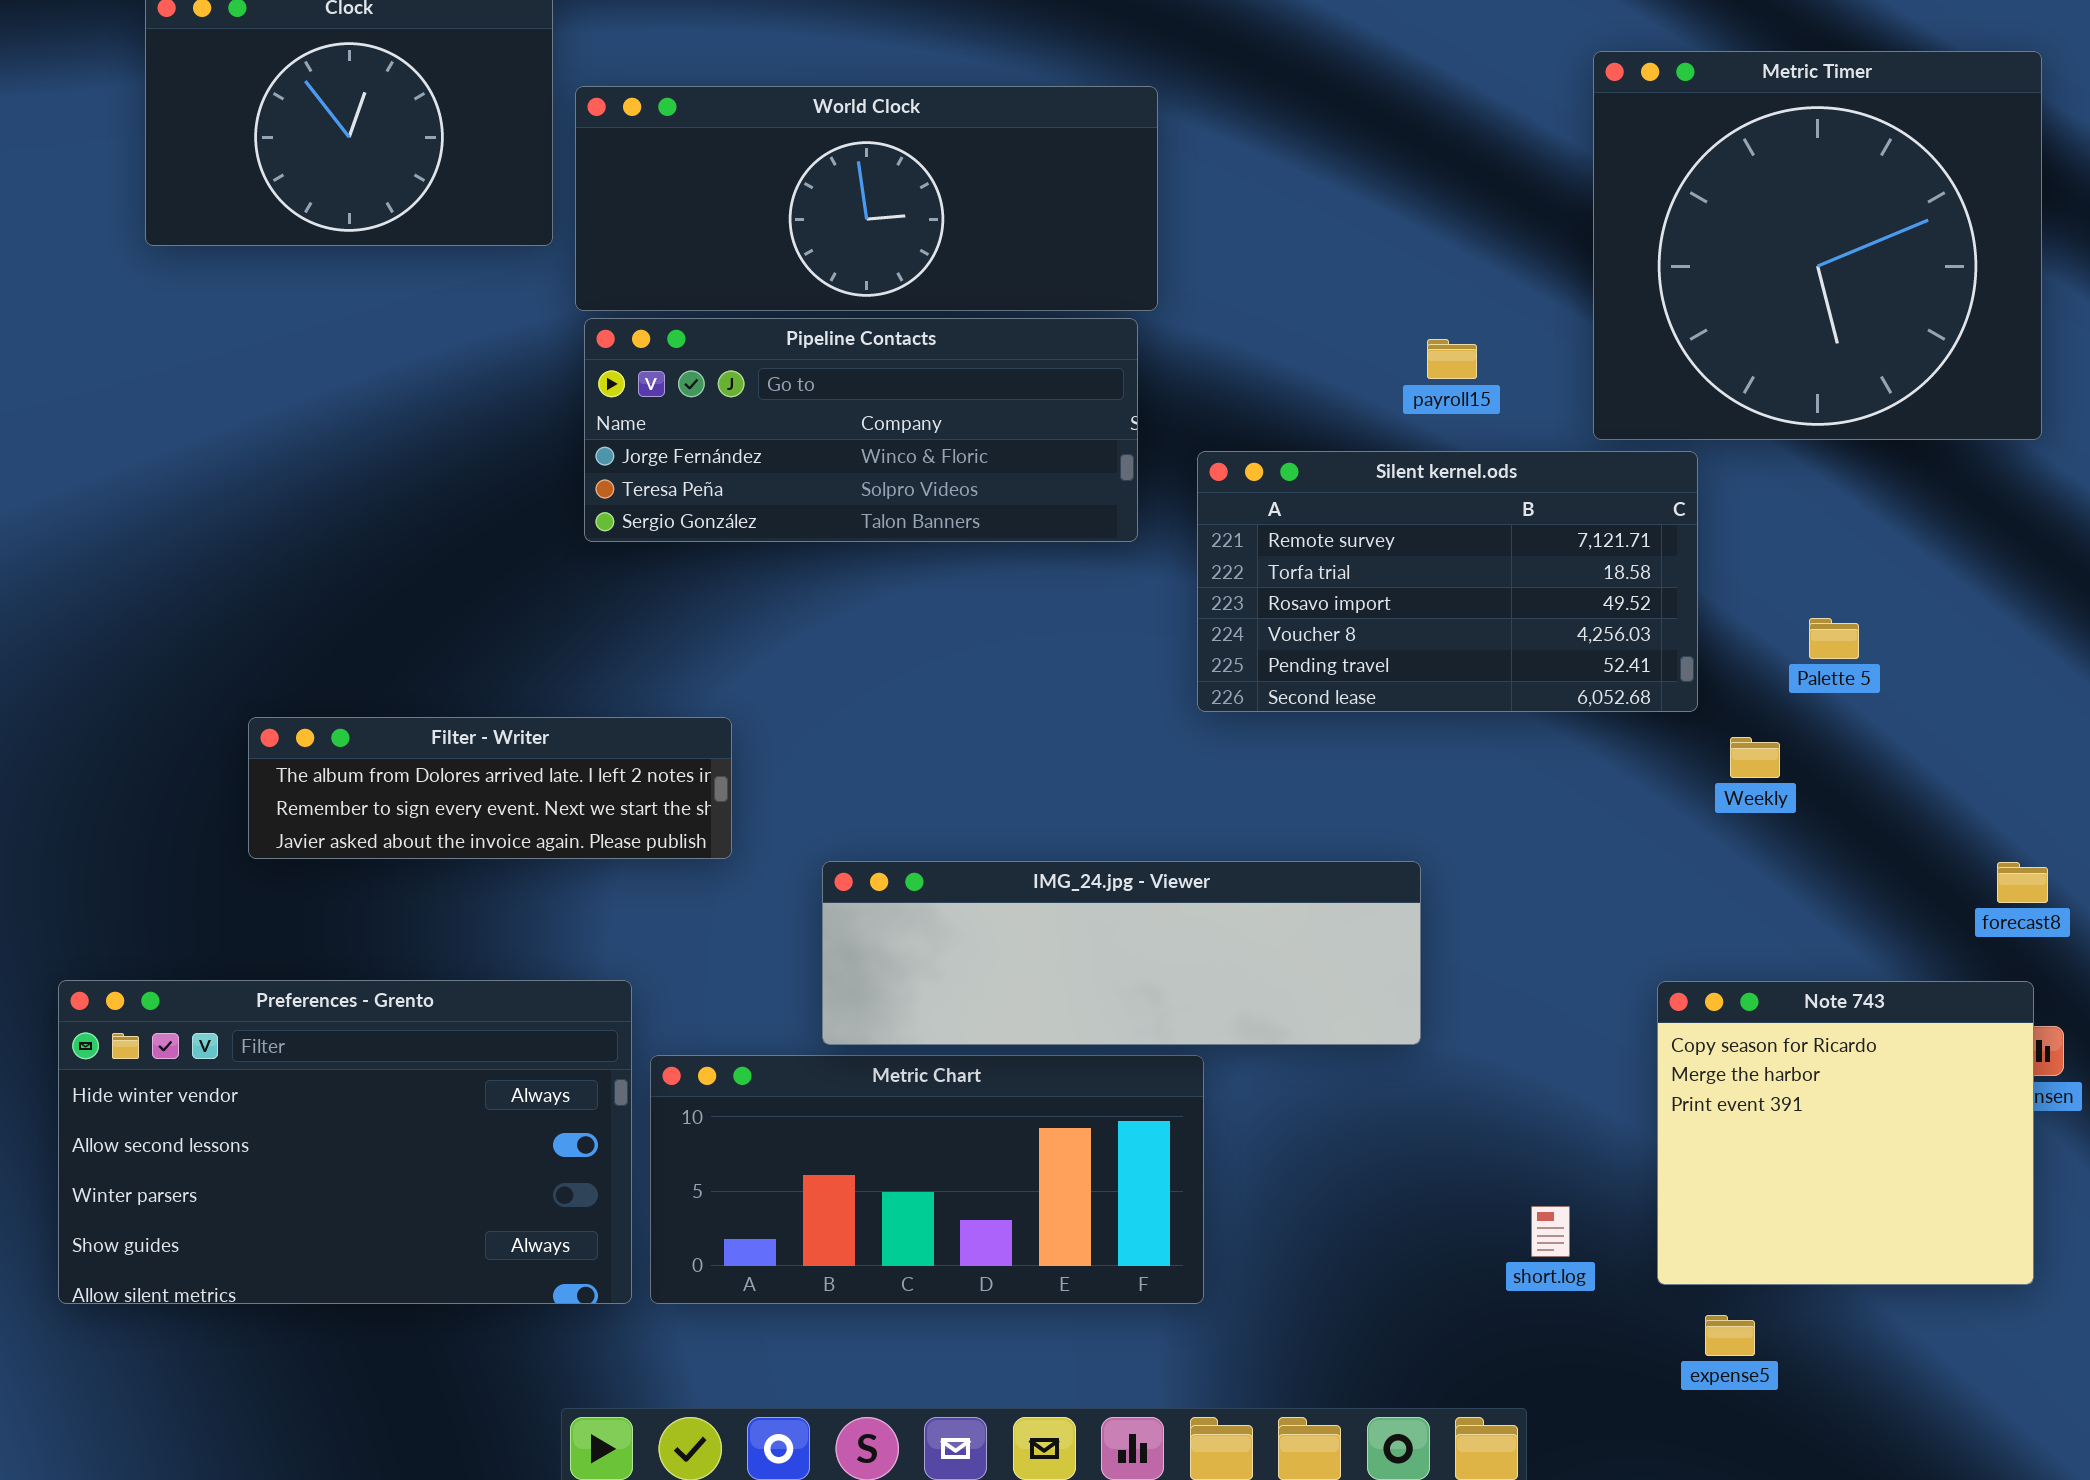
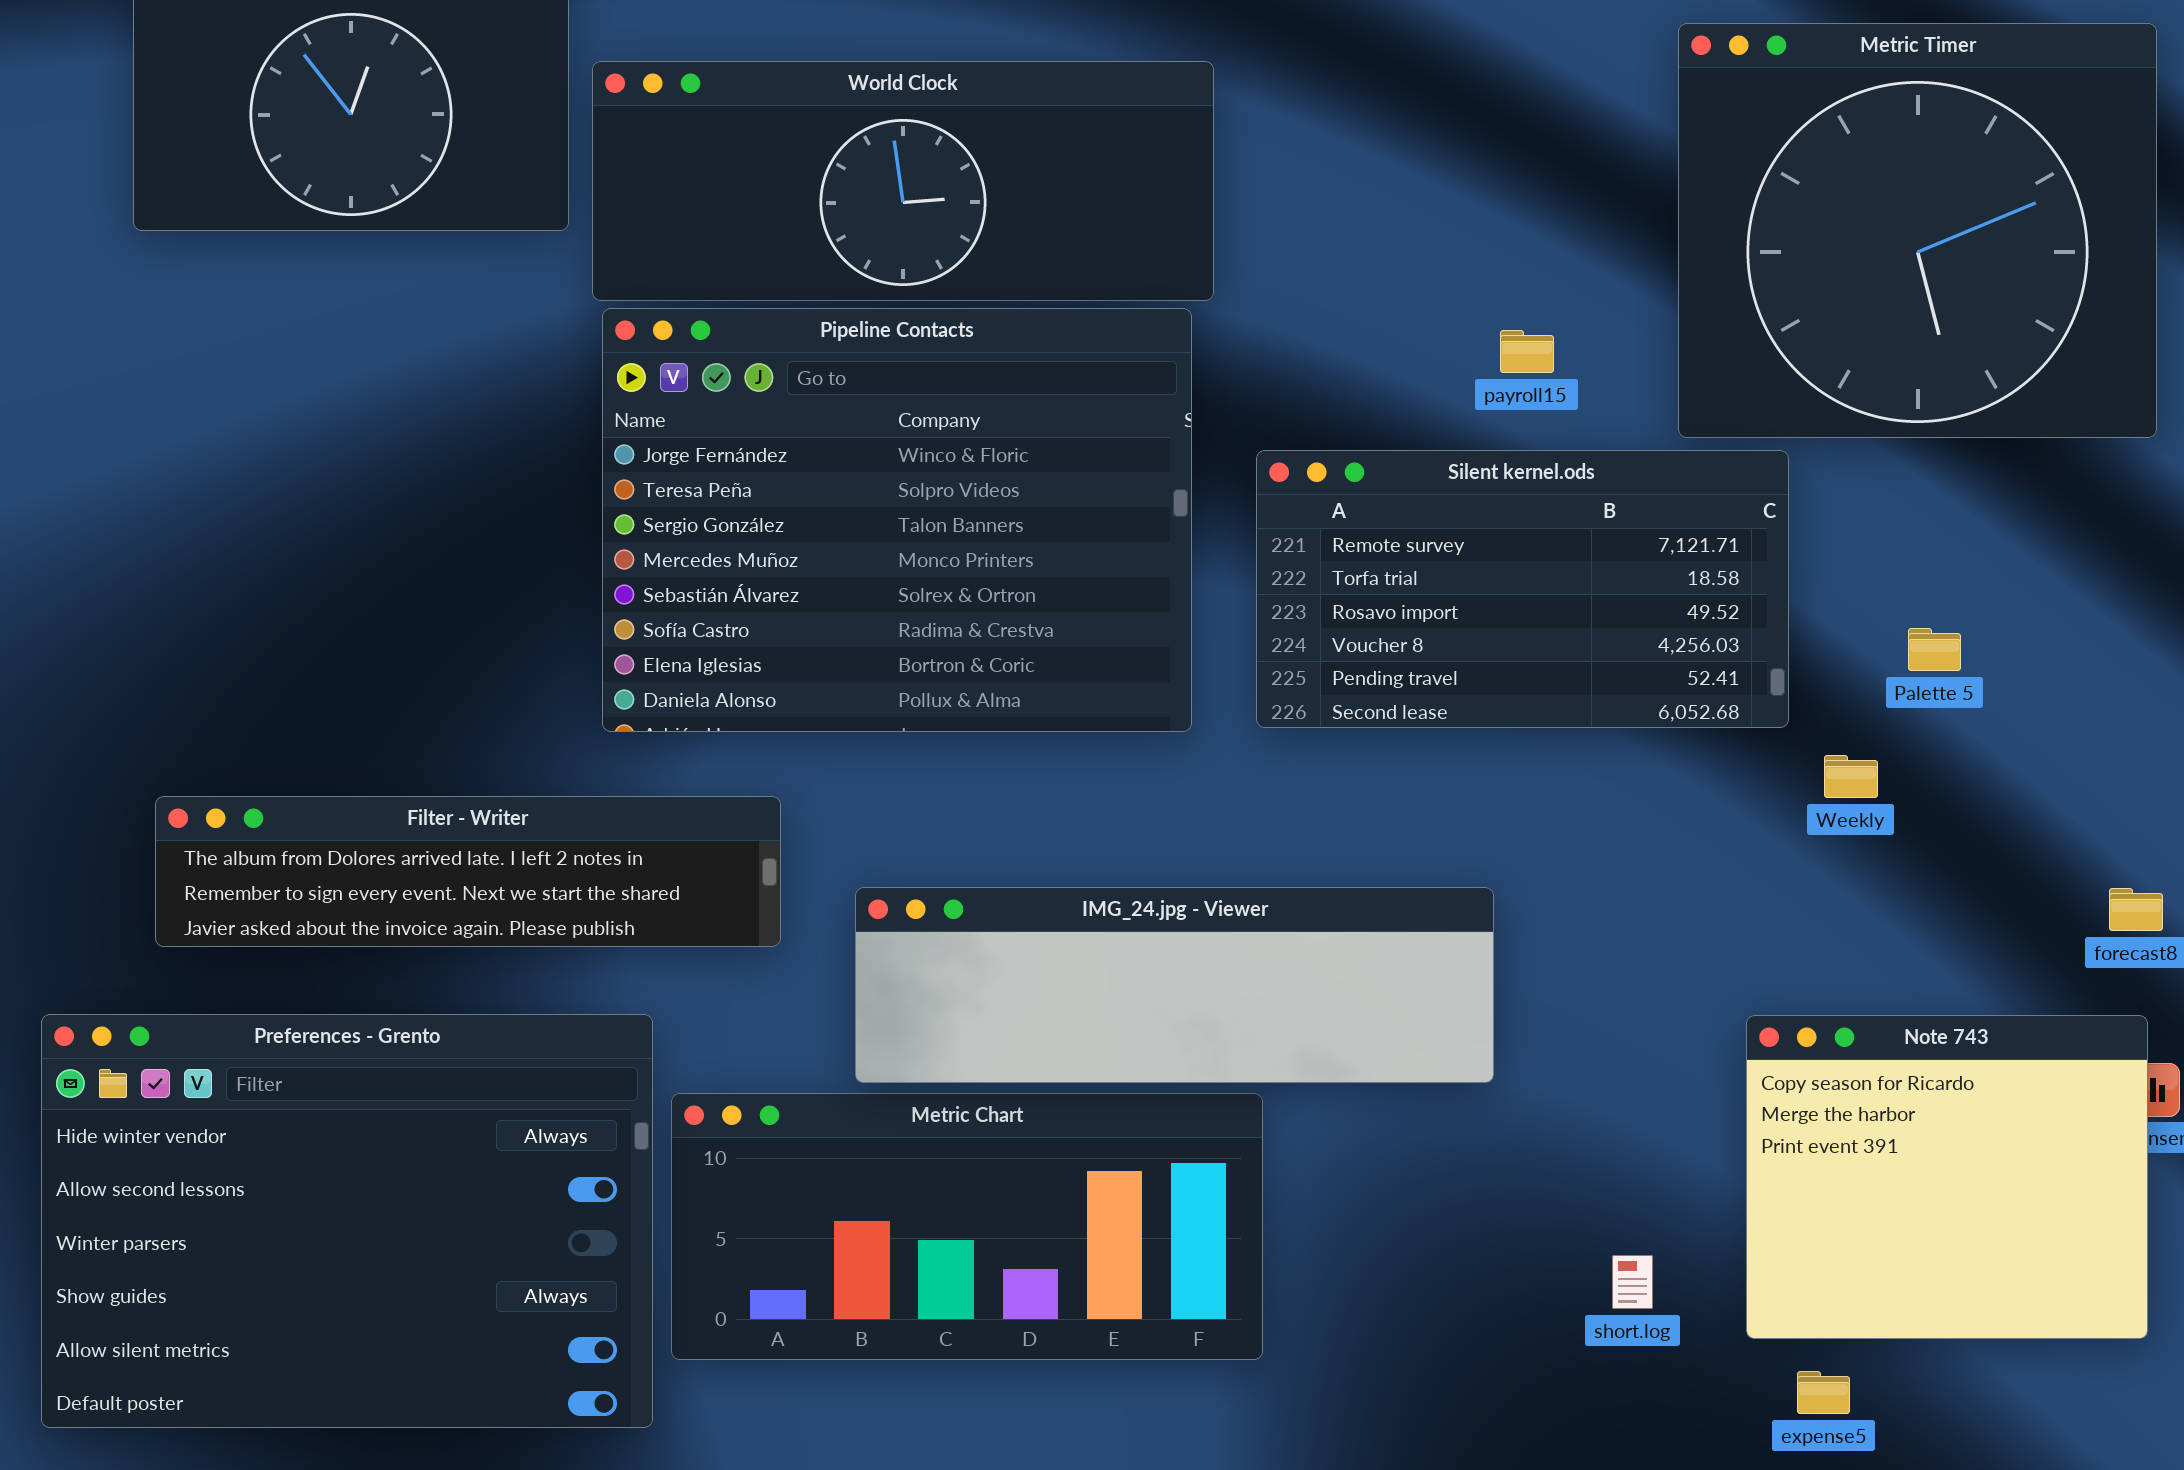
Pipeline Contacts: [584,318,1138,542] -> [602,308,1192,732], resized
Filter - Writer: [248,717,732,859] -> [155,796,781,947], moved, resized
Preferences - Grento: [58,980,632,1304] -> [41,1014,653,1428], resized

